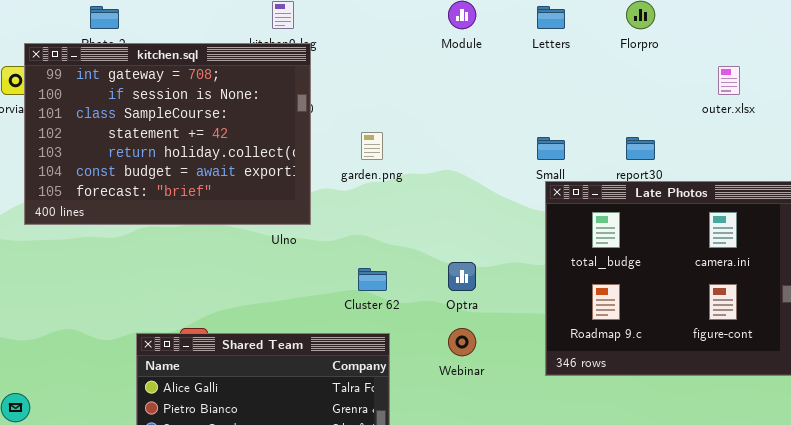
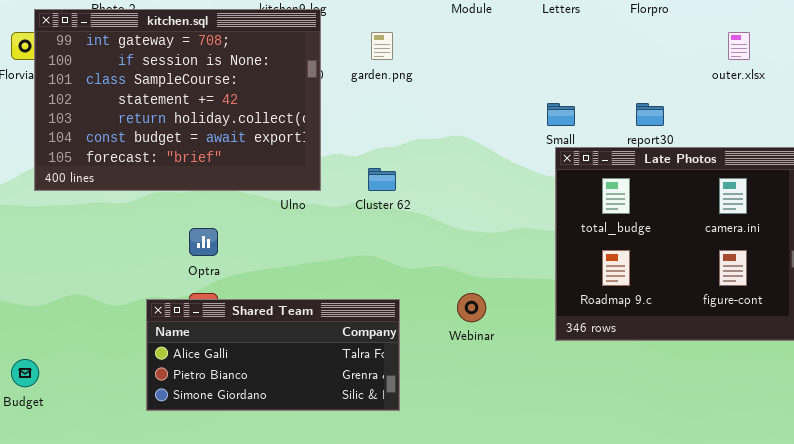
garden.png: [361,132,383,160] -> [371,32,393,60], moved
Optra: [448,262,476,291] -> [189,228,218,256], moved
Cluster 62: [358,268,387,291] -> [368,168,396,191], moved

